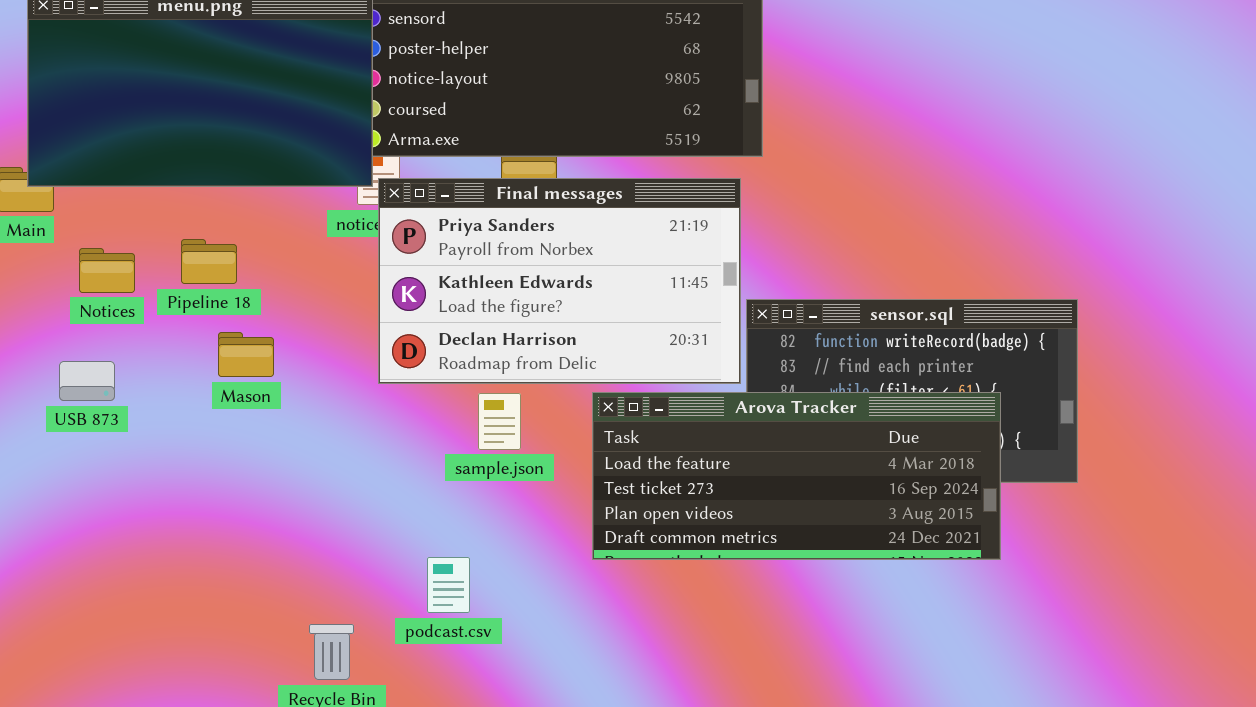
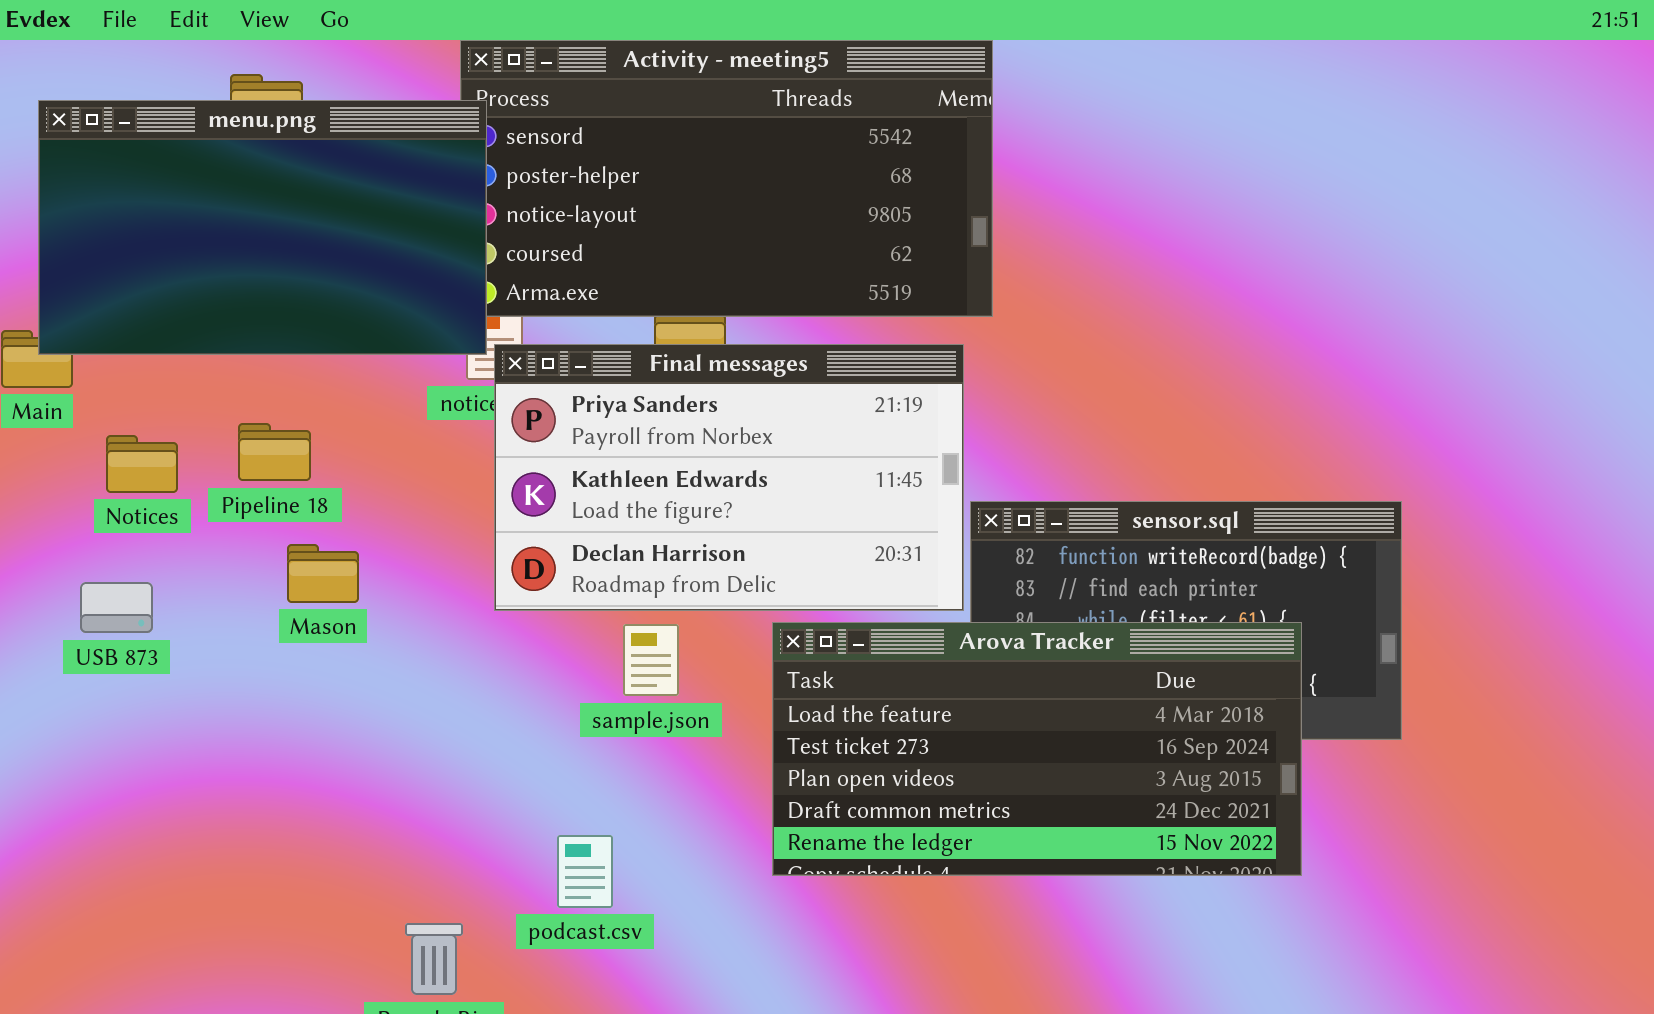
Arova Tracker: [592,392,1001,560] -> [772,622,1302,876], resized

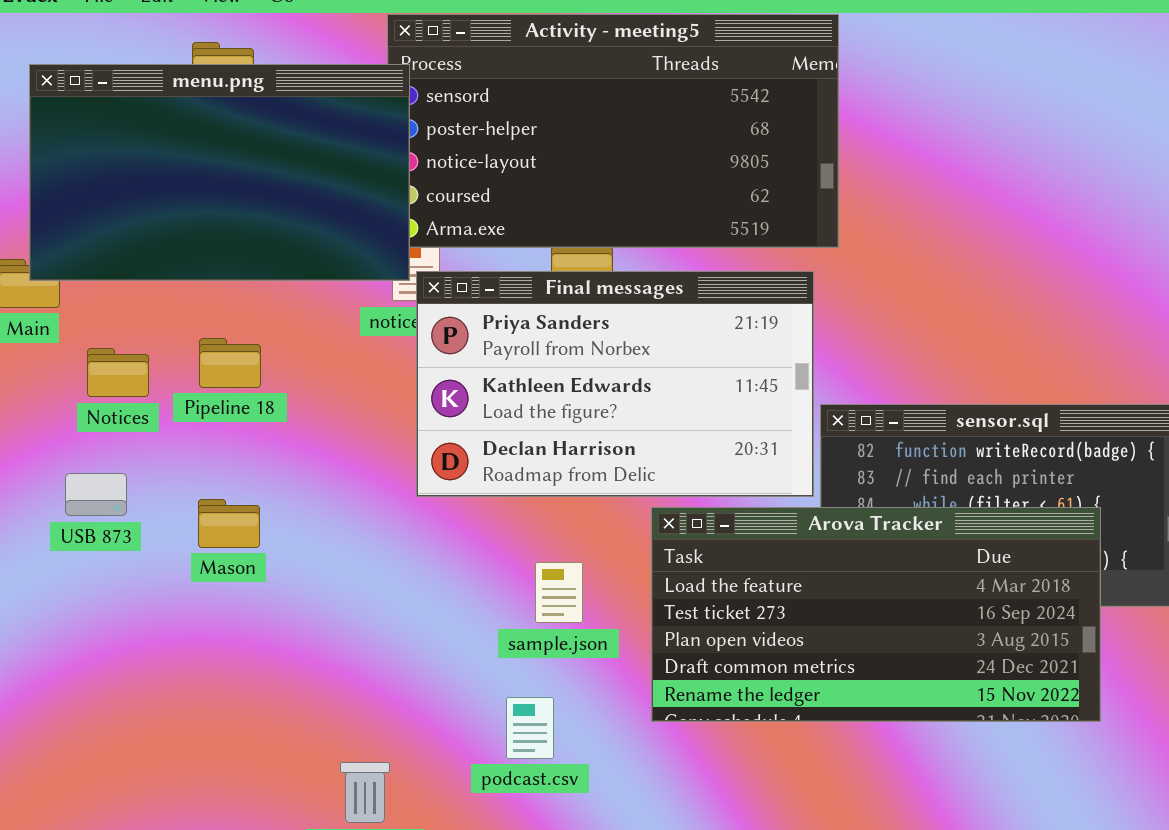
Mason: [287,544,359,603] -> [198,499,260,548], moved
sample.json: [623,624,679,696] -> [535,562,583,623], moved
podcast.csv: [557,835,613,908] -> [506,697,554,759], moved

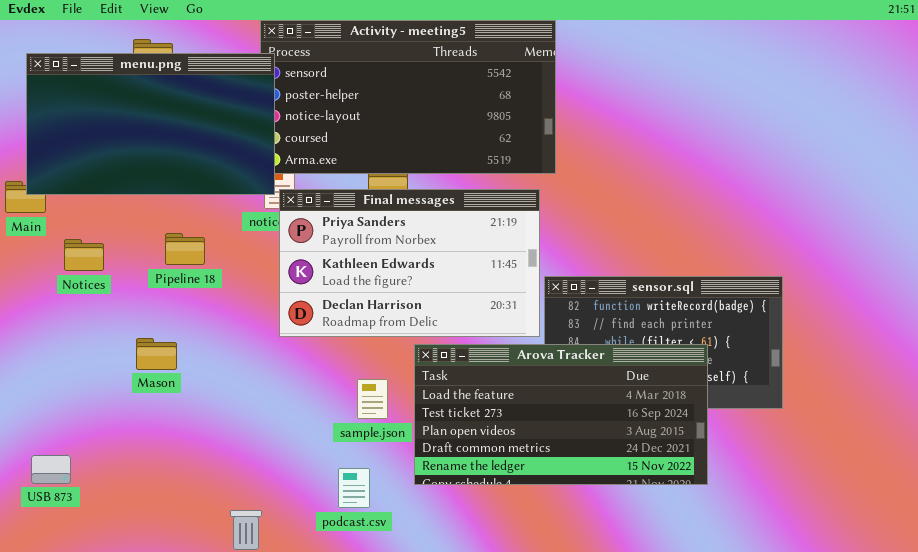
Pipeline 18: [199,338,261,388] -> [165,233,205,265], moved
USB 873: [65,473,127,516] -> [31,455,71,484], moved
Arova Tracker: [651,507,1101,722] -> [414,344,708,485], moved

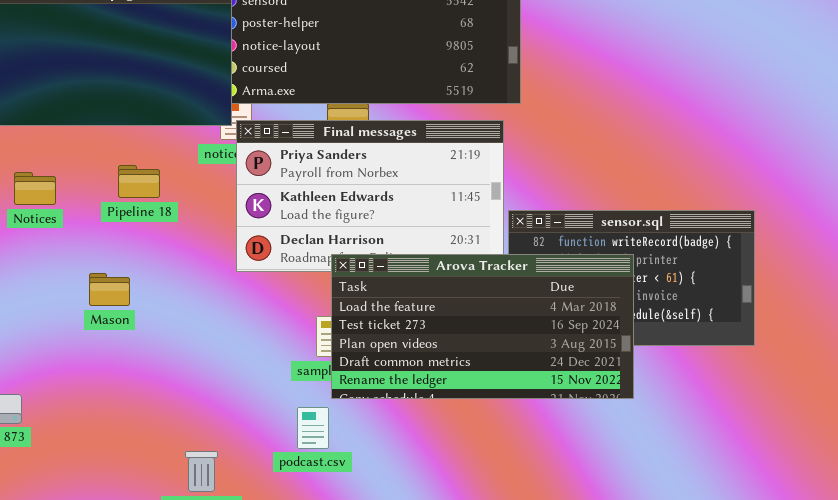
Arova Tracker: [414,344,708,485] -> [331,254,634,399], moved

